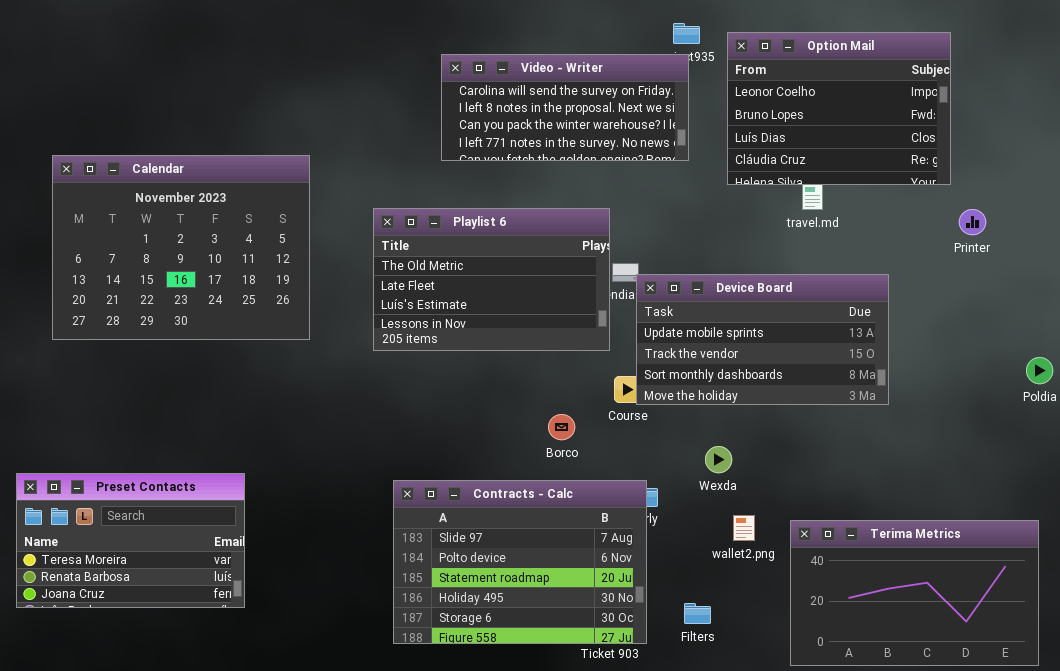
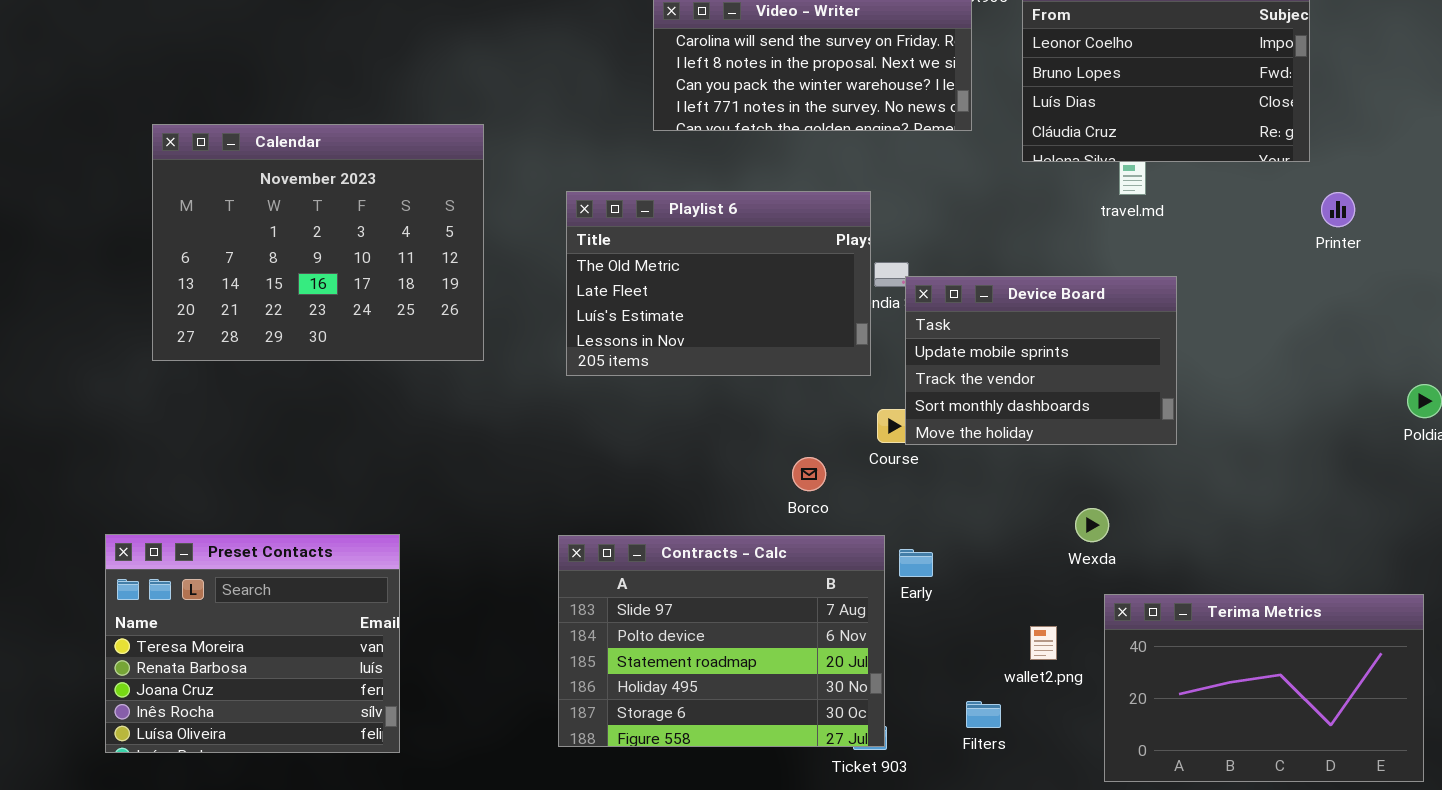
Device Board: [636,274,889,405] -> [905,276,1177,445], resized
Wexda: [705,446,732,473] -> [1075,508,1109,542], moved
Preset Contacts: [16,473,245,608] -> [105,534,400,753], resized
Contracts - Calc: [393,480,647,644] -> [558,535,885,747], moved
wallet2.png: [733,515,755,541] -> [1030,626,1057,660], moved

